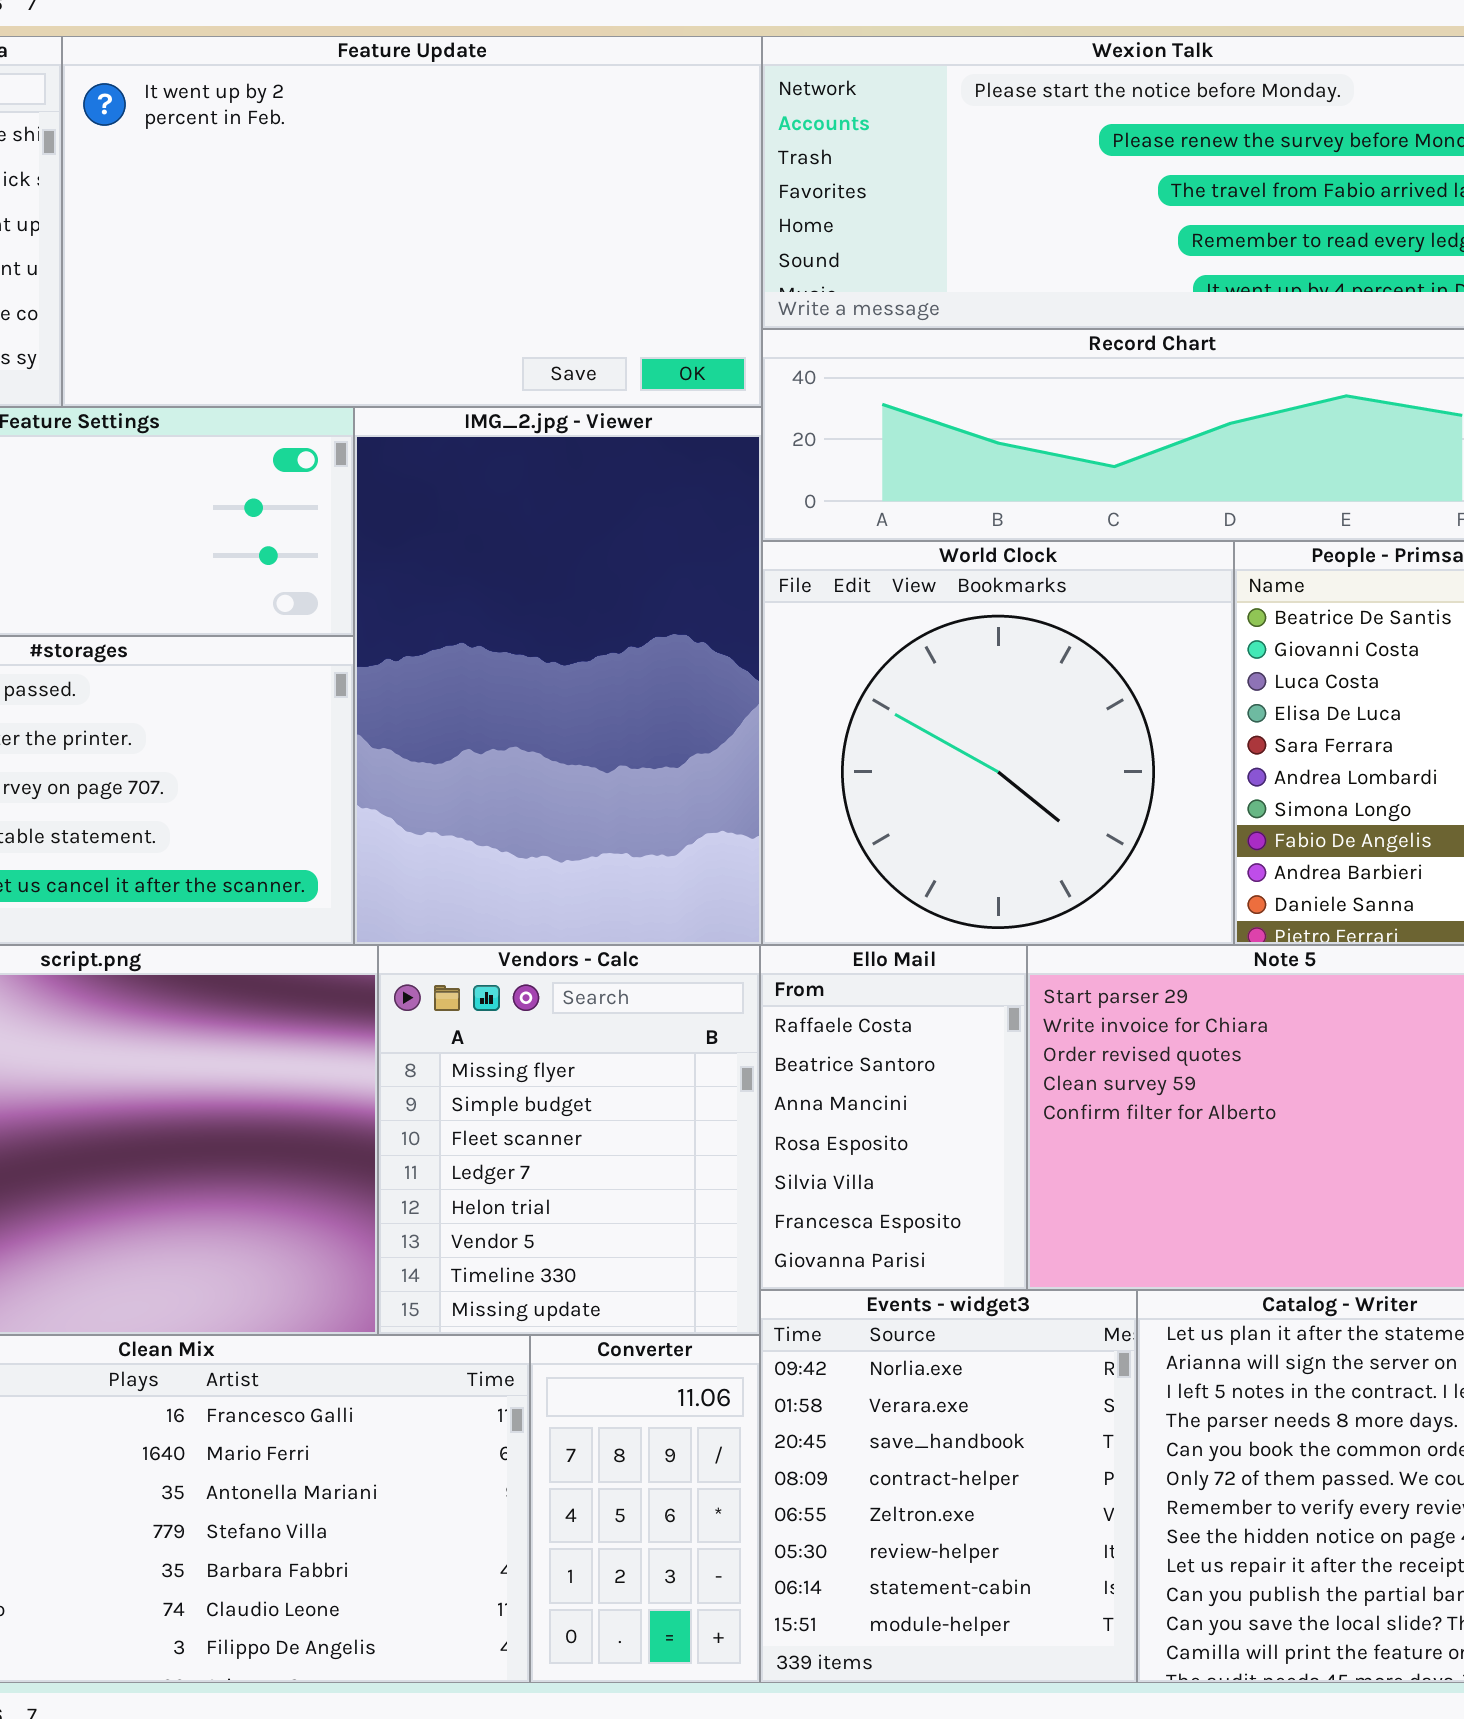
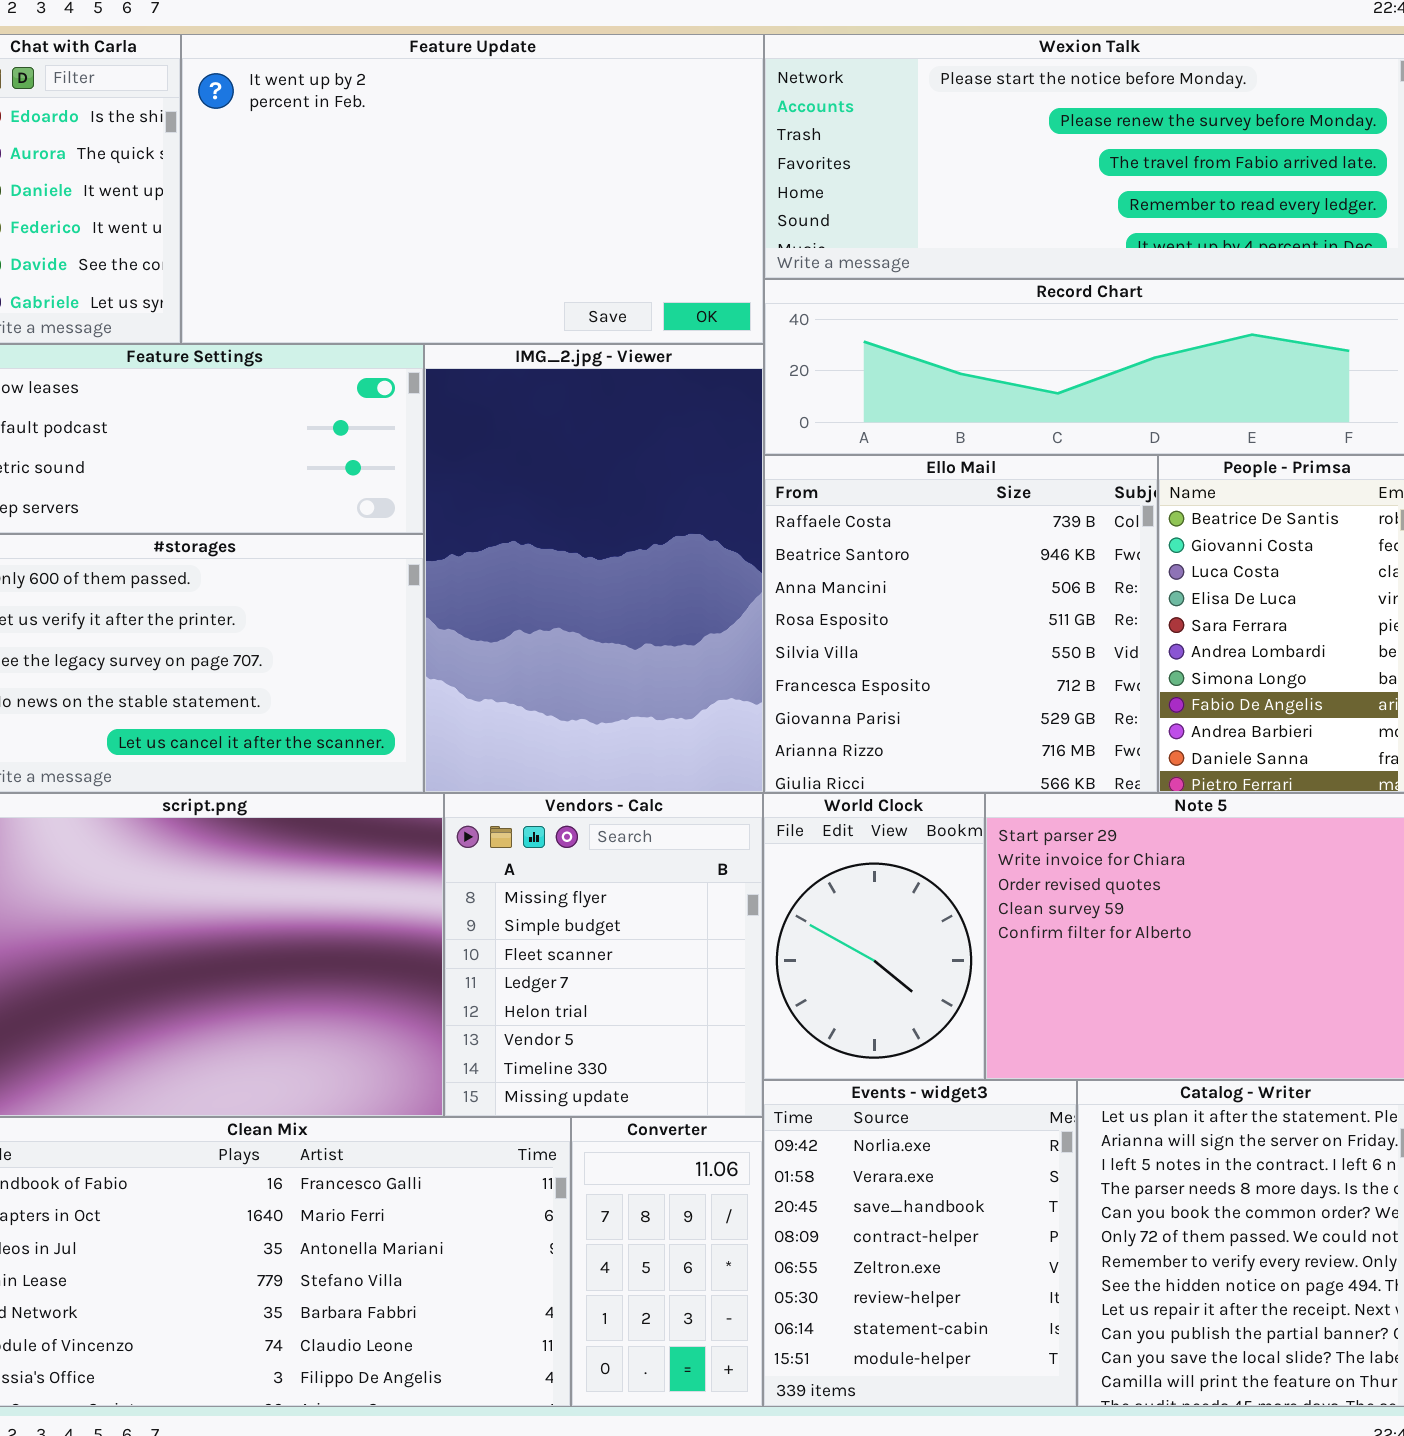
World Clock: [762,541,1234,945] -> [763,793,985,1080], moved, resized
Ello Mail: [760,945,1027,1290] -> [764,455,1158,793], moved, resized

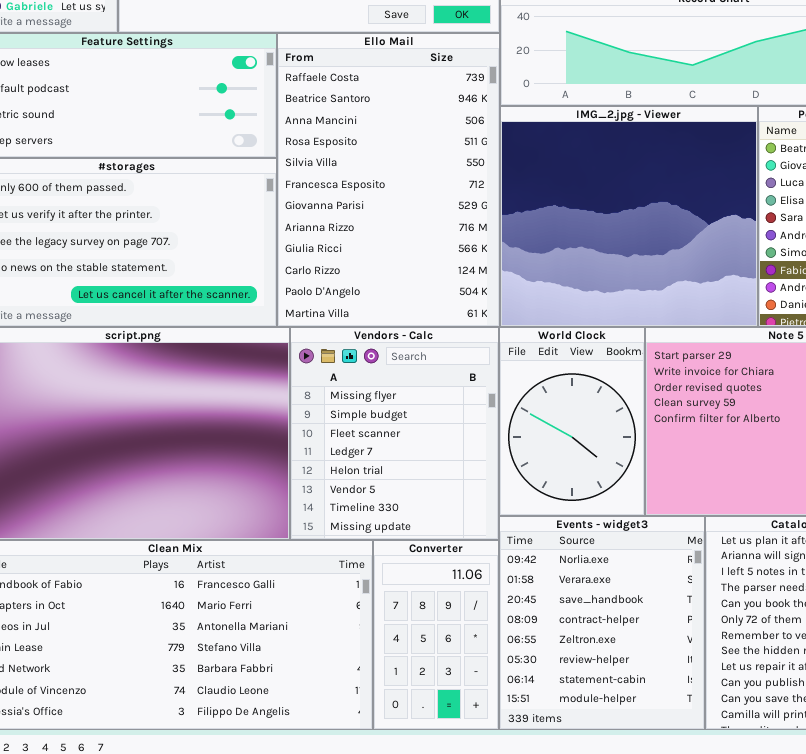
IMG_2.jpg - Viewer: [424,344,764,793] -> [500,106,758,327], moved, resized
Ello Mail: [764,455,1158,793] -> [277,33,500,327], moved, resized

